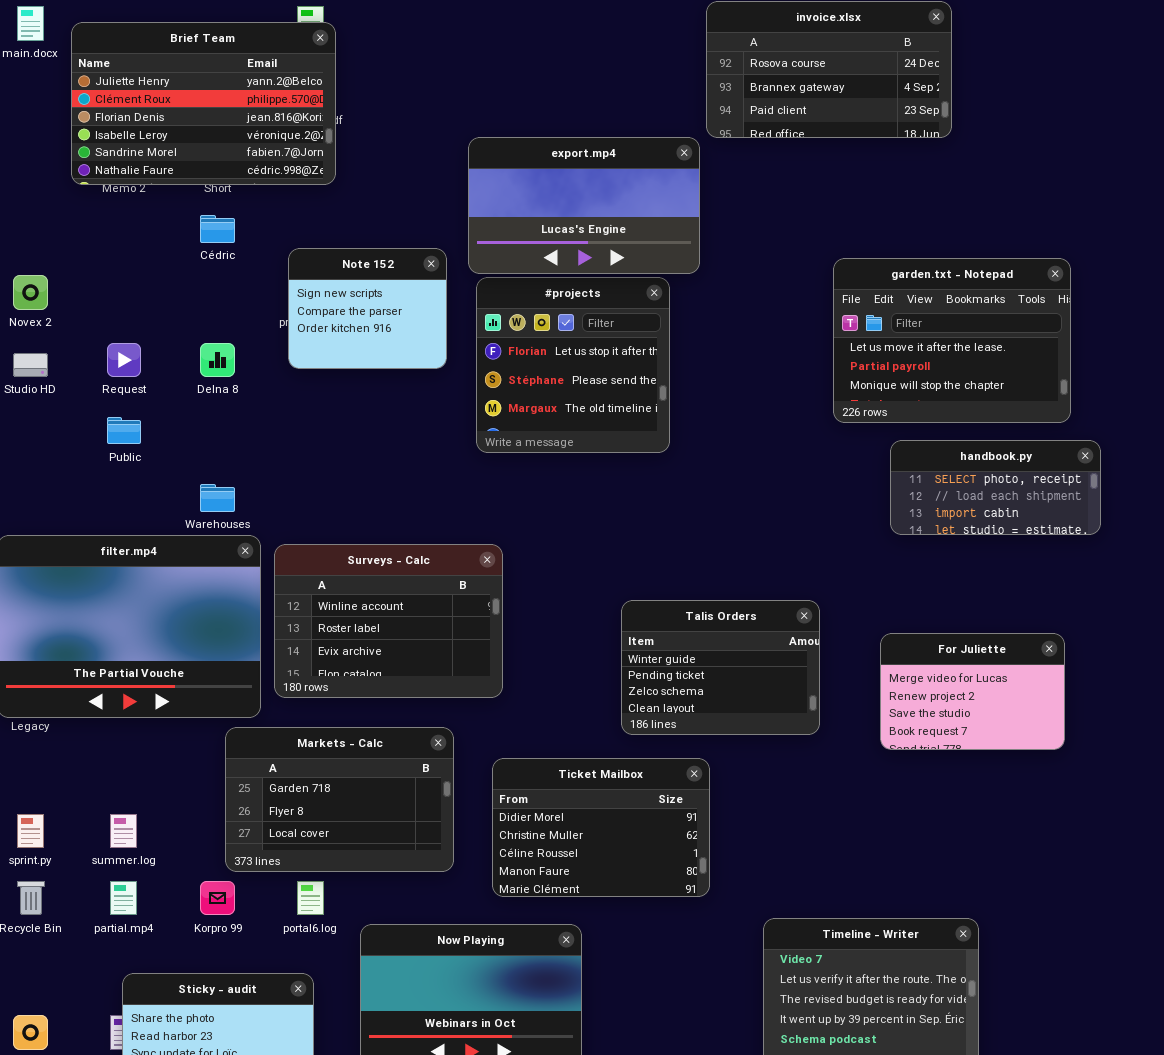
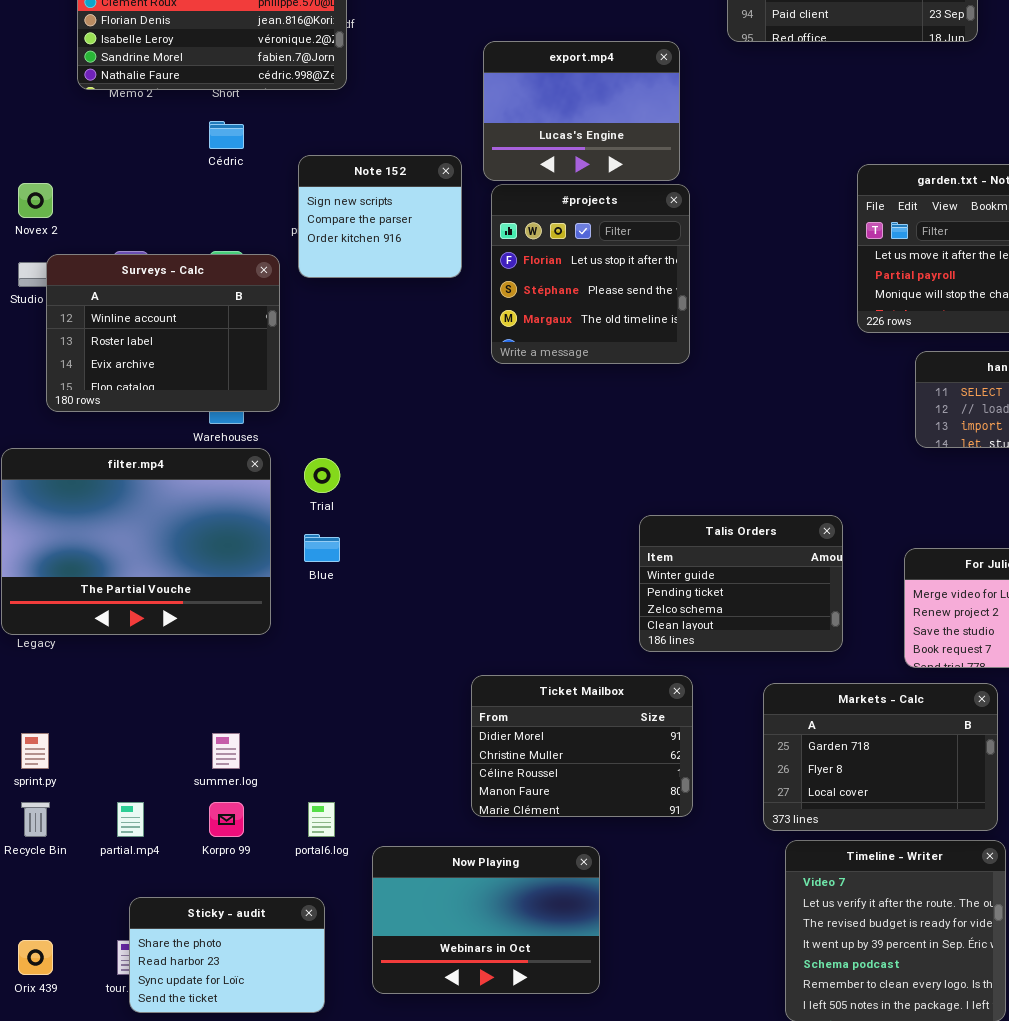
export.mp4: [468,137,700,274] -> [483,41,680,181], resized
Surveys - Calc: [274,544,503,698] -> [46,254,280,412], moved
Markets - Calc: [225,727,454,872] -> [763,683,998,831], moved
Ticket Mailbox: [492,758,710,897] -> [471,675,693,817], moved
summer.log: [110,814,137,848] -> [212,733,240,769], moved

